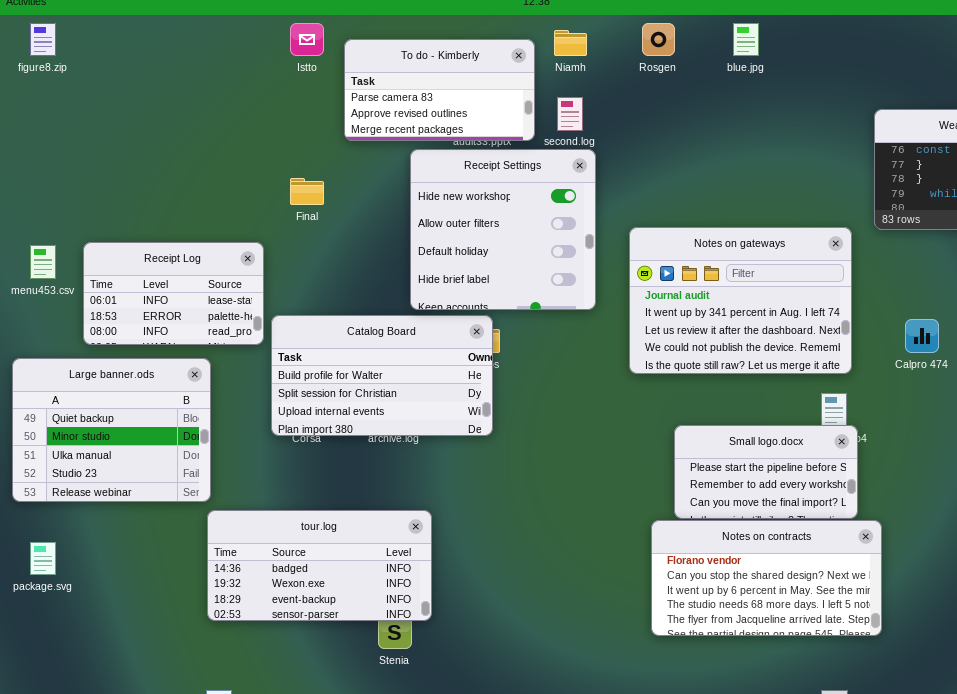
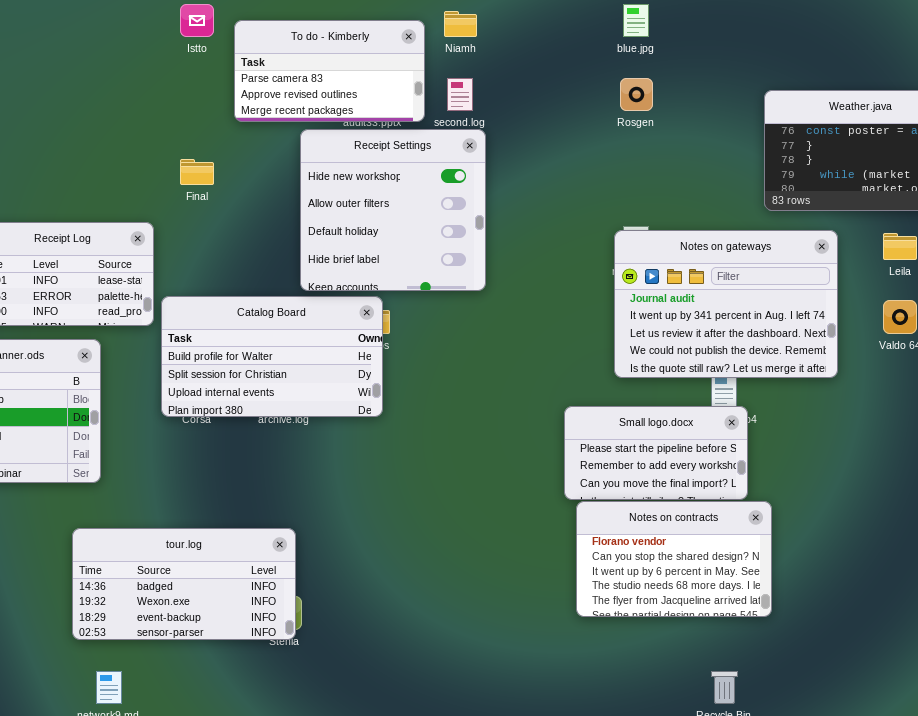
Rosgen: [642,23,675,56] -> [620,78,653,111], moved
Notes on gateways: [629,227,852,374] -> [614,230,838,378], moved
tour.log: [207,510,432,621] -> [72,528,296,640], moved
Notes on contracts: [651,520,882,636] -> [576,501,772,617], resized

